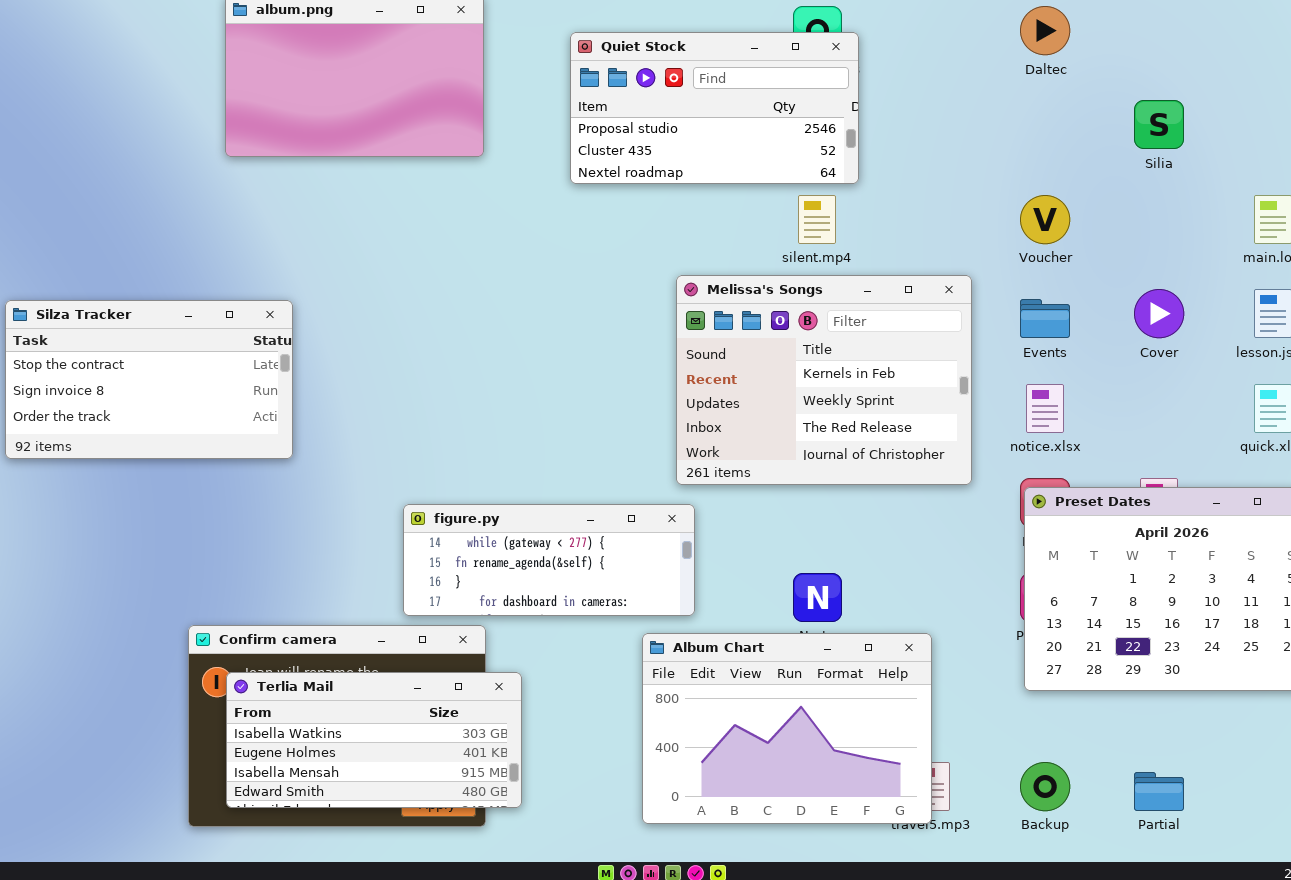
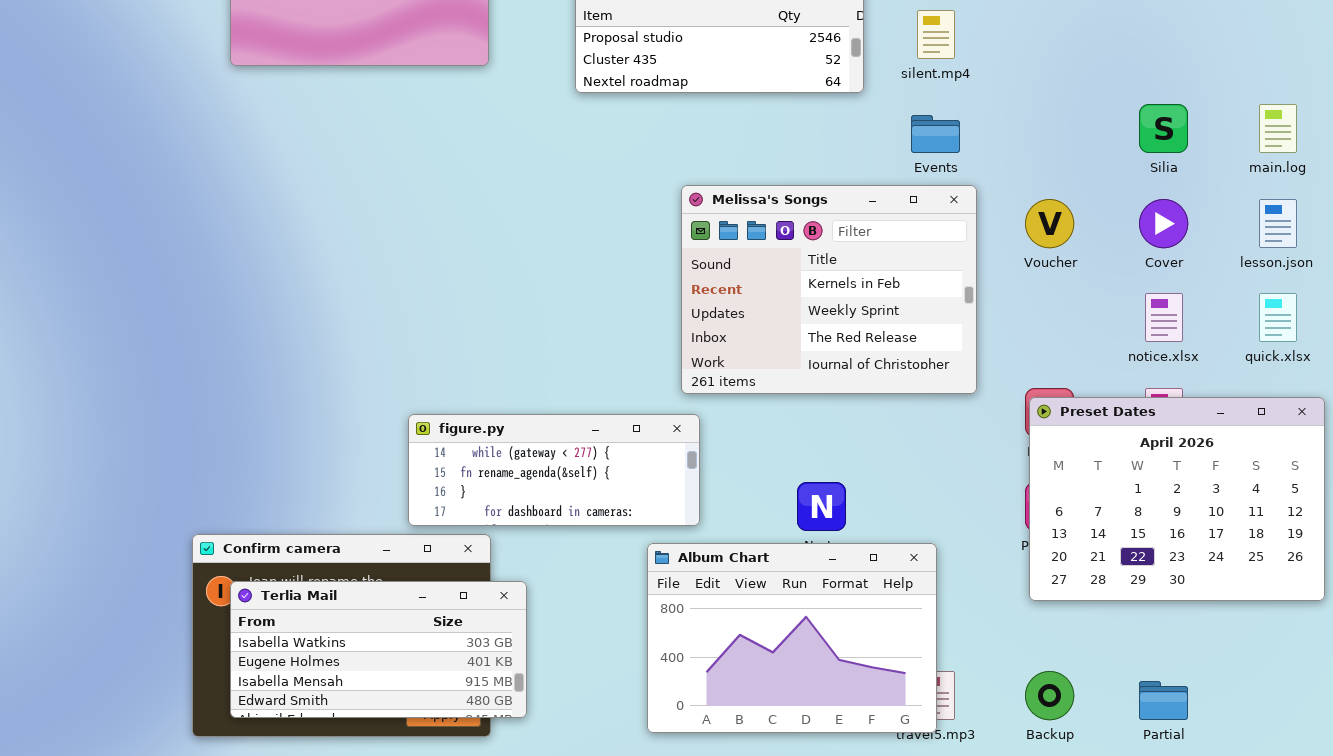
Silia: [1134,100,1184,149] -> [1139,104,1188,153], moved
silent.mp4: [798,195,836,244] -> [917,10,955,59], moved
Voucher: [1020,195,1070,244] -> [1025,199,1074,248], moved
Events: [1020,299,1070,338] -> [911,115,960,153], moved
Silza Tracker: [5,300,293,459] -> none, closed
notice.xlsx: [1026,384,1064,433] -> [1145,293,1183,342], moved

